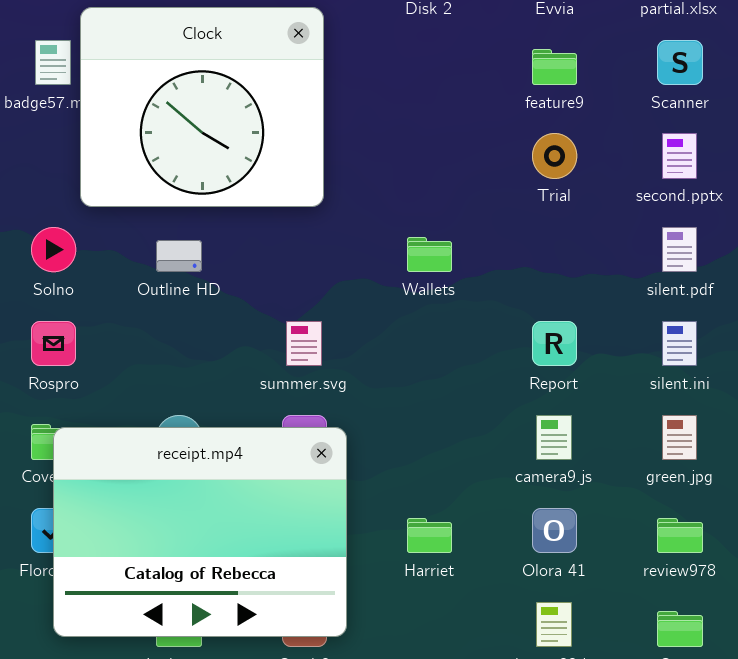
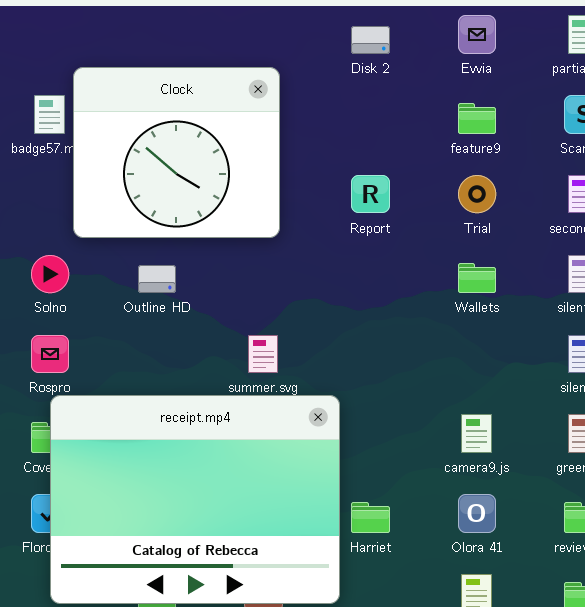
Wallets: [407,237,452,272] -> [458,263,496,293], moved
Report: [532,321,577,366] -> [351,175,390,213], moved
receipt.mp4: [53,427,347,637] -> [50,395,340,604], resized

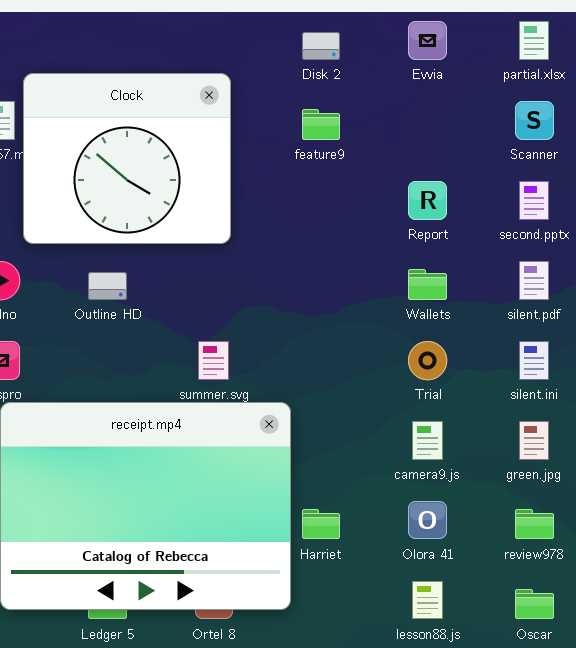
feature9: [458,103,496,134] -> [302,109,340,140], moved
Report: [351,175,390,213] -> [408,181,447,220], moved
Trial: [458,175,496,213] -> [408,341,447,380], moved

